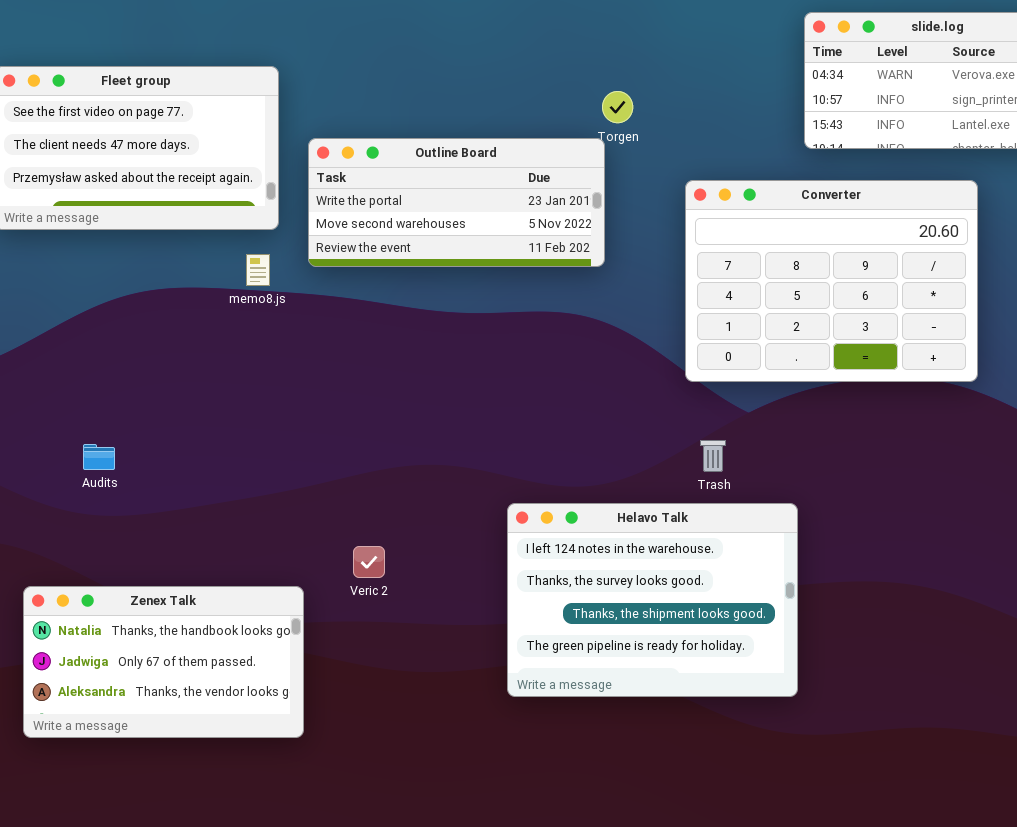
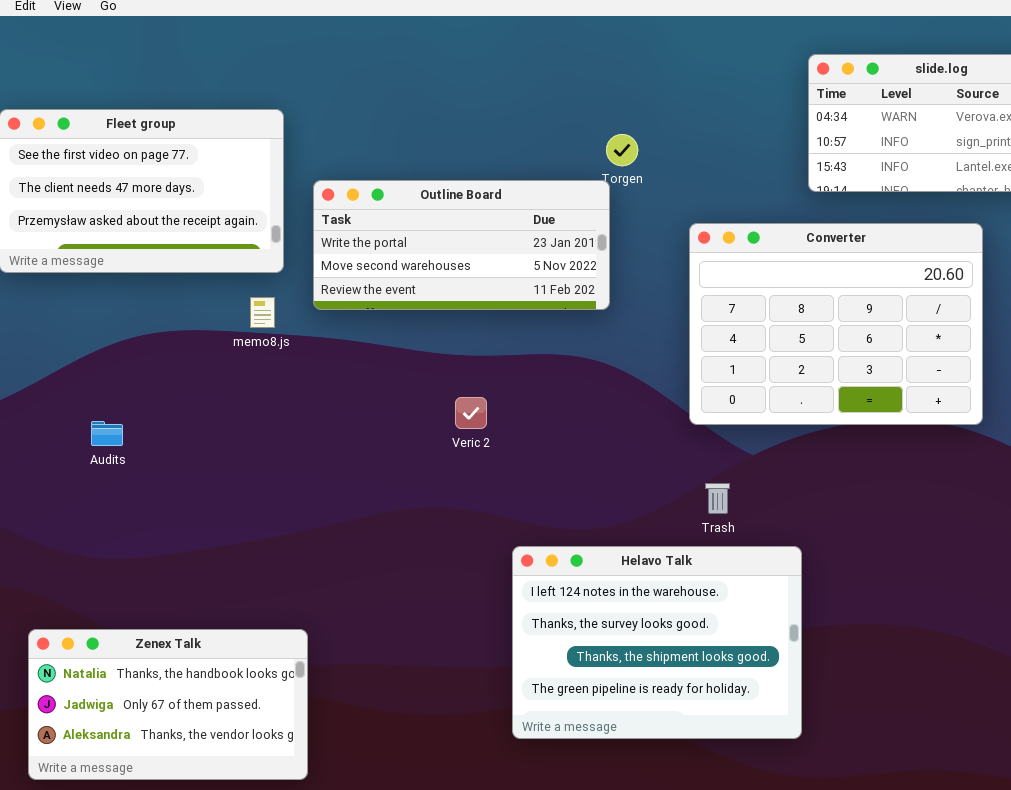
Audits: [83,444,115,470] -> [91,421,123,446], moved
Veric 2: [353,546,385,578] -> [455,397,487,429], moved

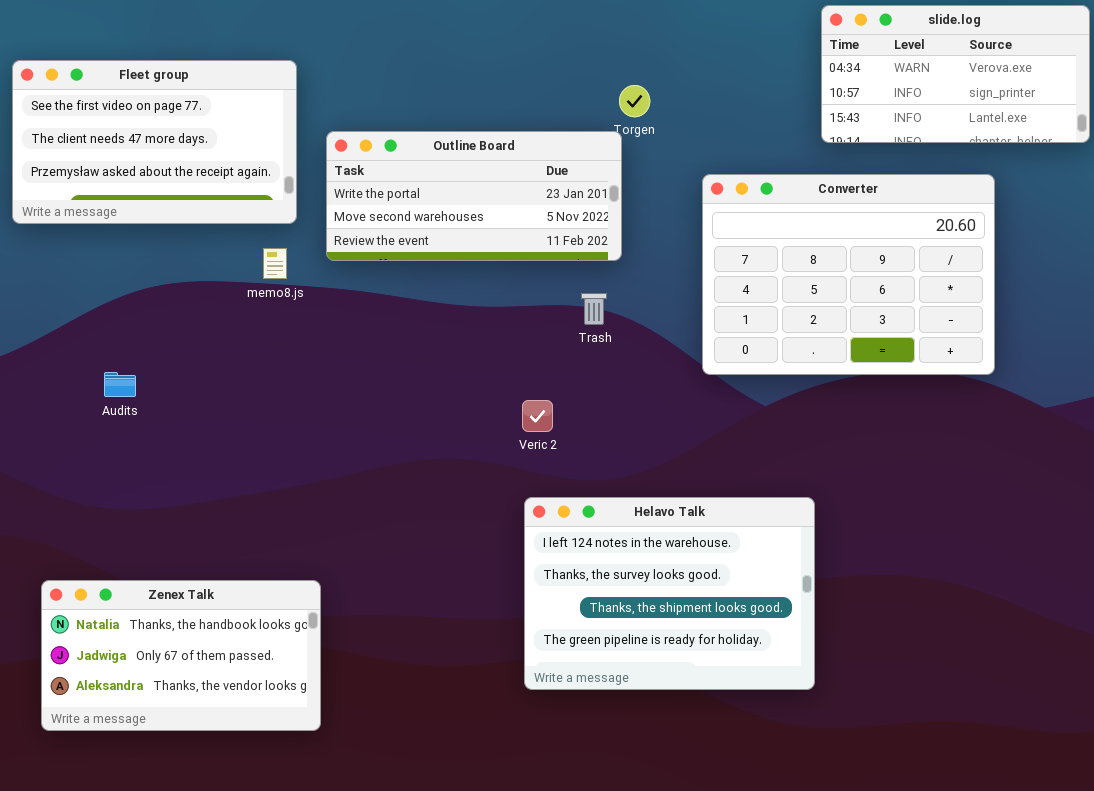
Veric 2: [455,397,487,429] -> [522,400,553,432], moved
Trash: [705,483,730,514] -> [581,293,607,325], moved

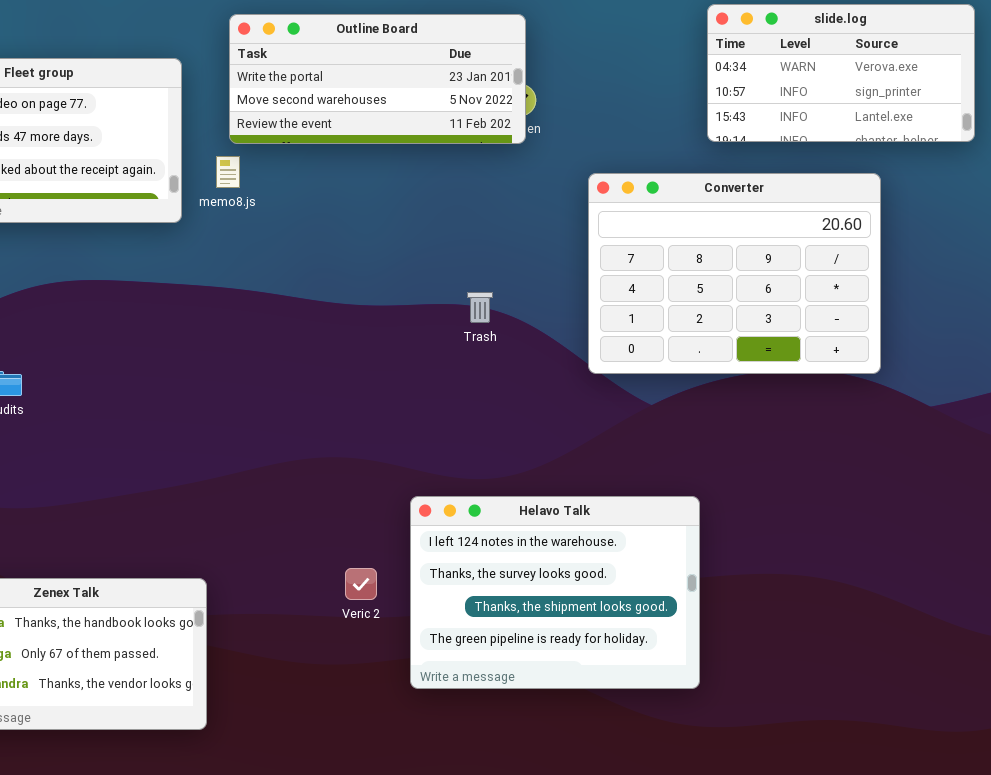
Outline Board: [326,131,622,261] -> [229,14,526,144], moved
memo8.js: [263,248,287,279] -> [216,156,240,188], moved
Veric 2: [522,400,553,432] -> [345,568,377,600], moved

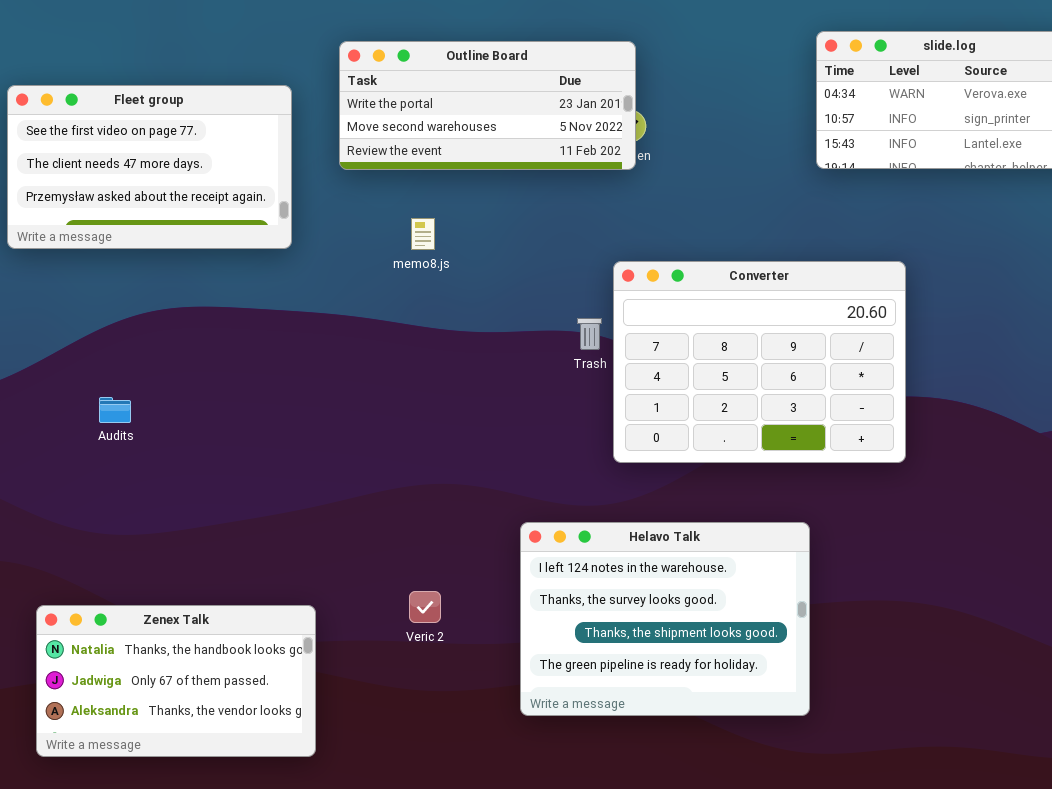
memo8.js: [216,156,240,188] -> [411,218,435,250], moved
Converter: [588,173,881,374] -> [613,261,906,463], moved
Veric 2: [345,568,377,600] -> [409,591,441,623], moved

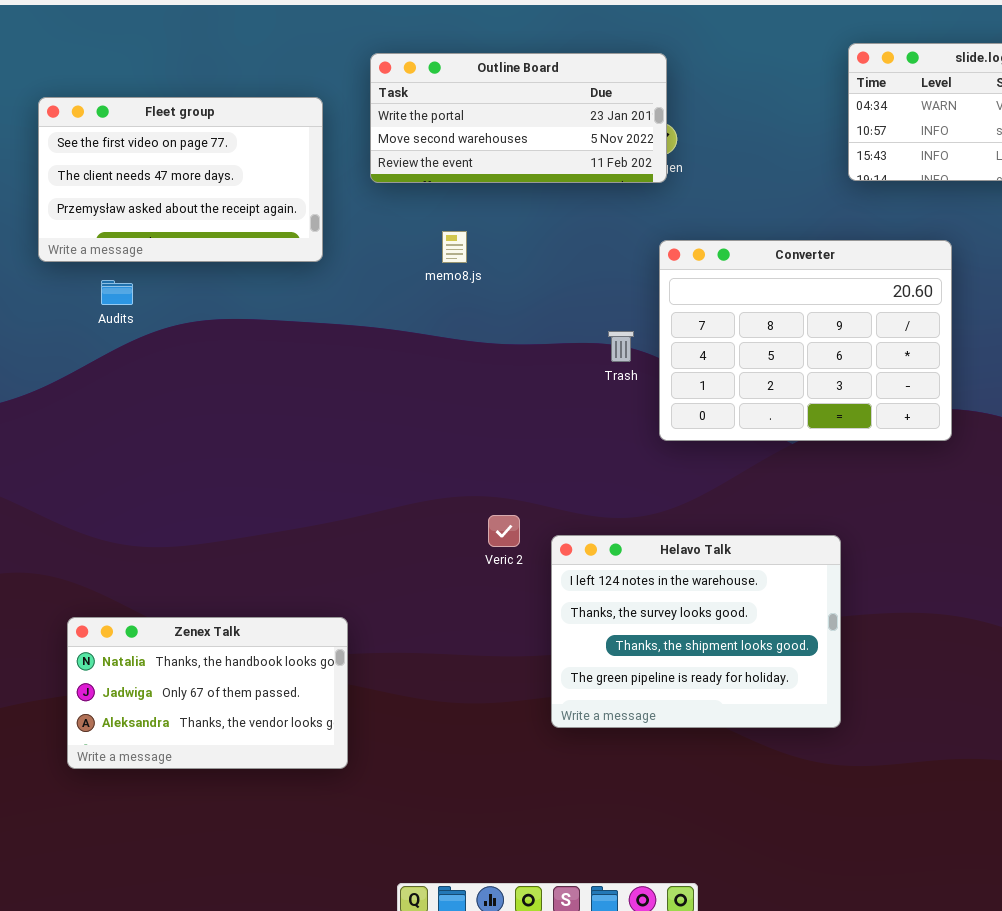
Converter: [613,261,906,463] -> [659,240,952,441], moved
Audits: [99,397,131,423] -> [101,280,133,305], moved
Veric 2: [409,591,441,623] -> [488,515,520,547], moved

